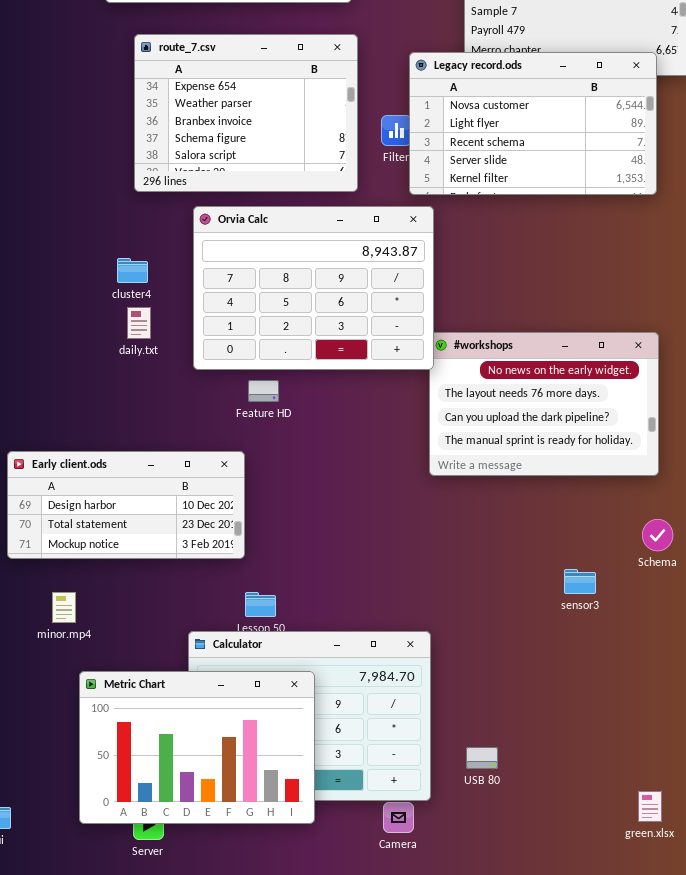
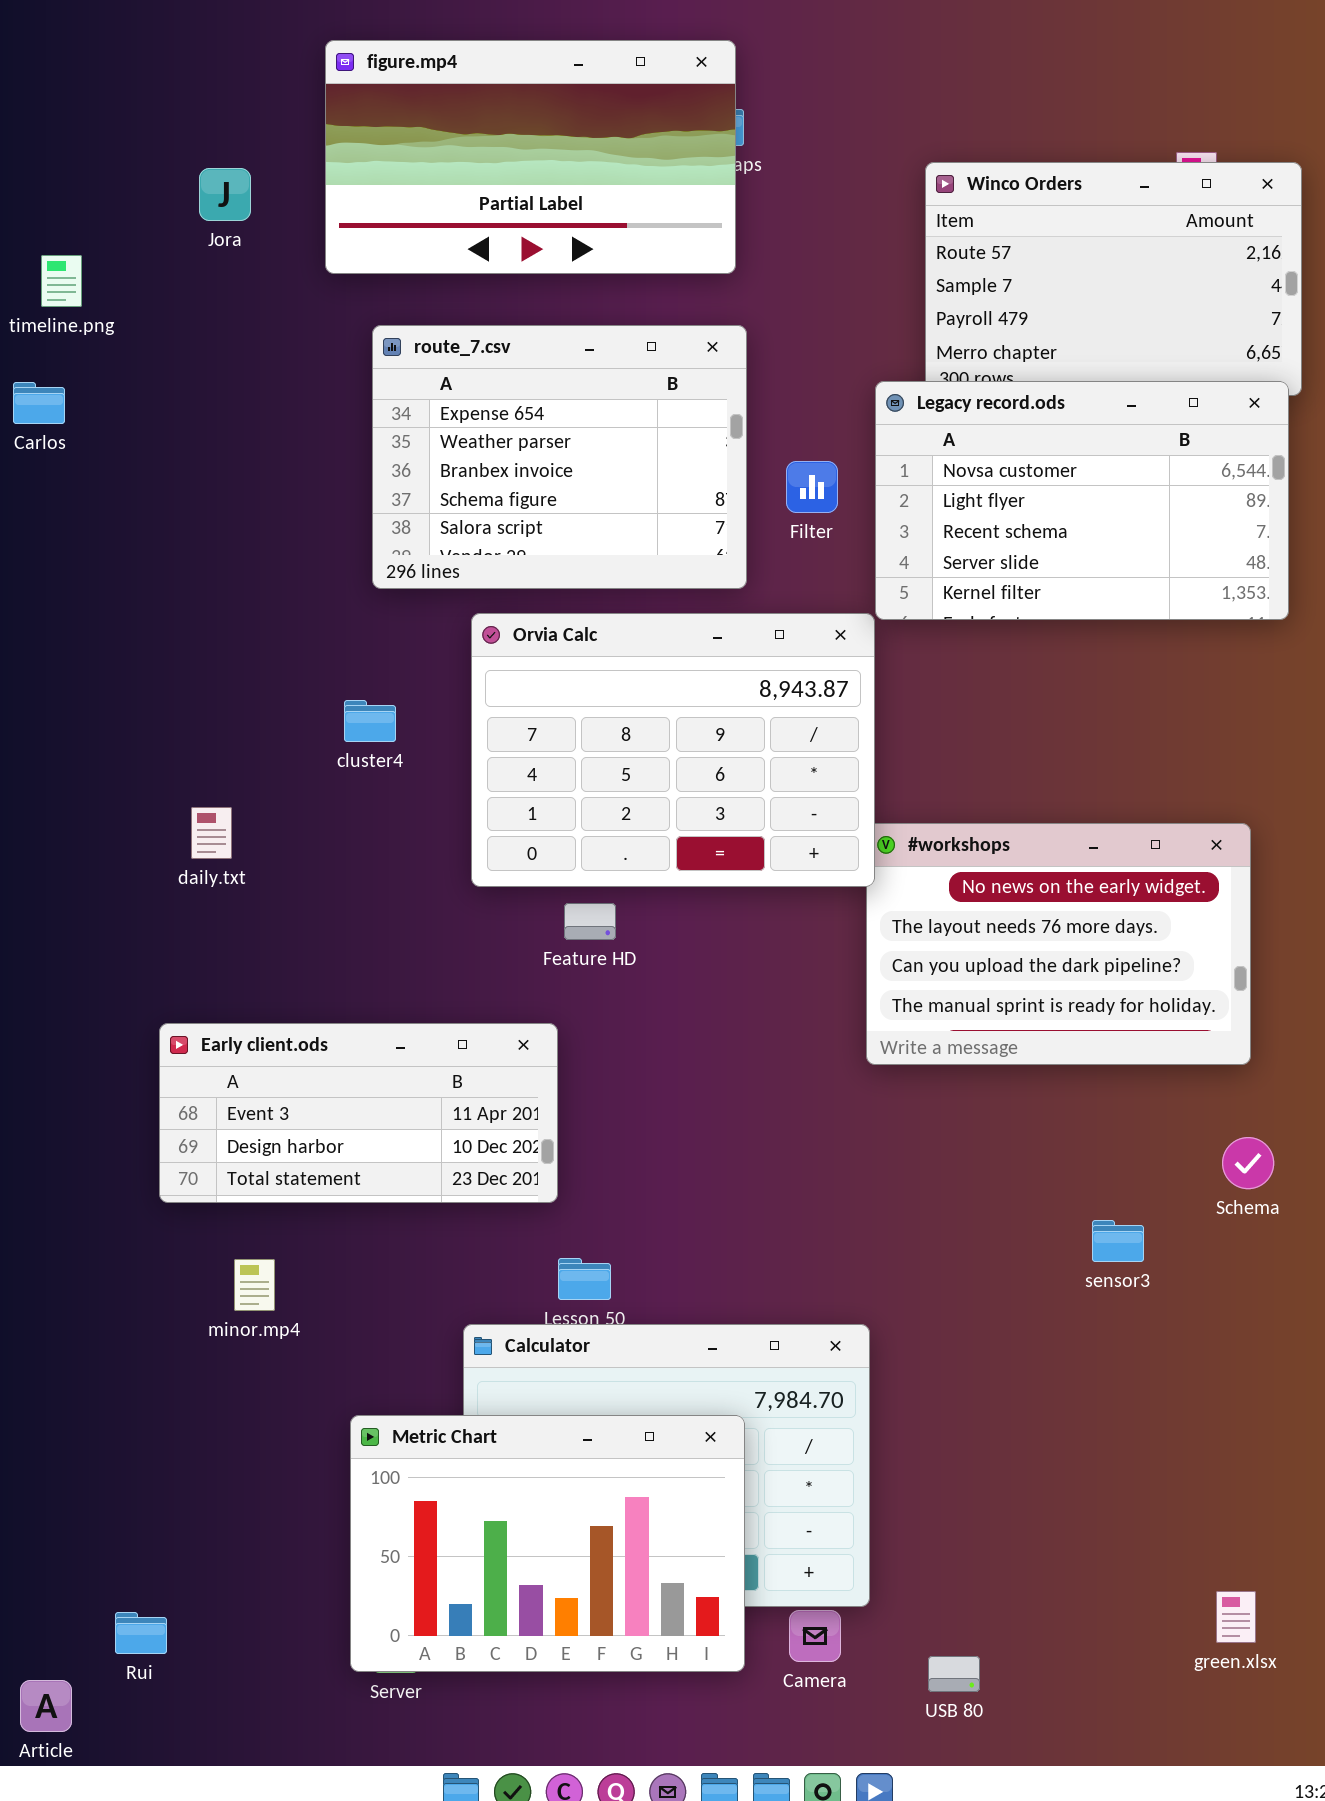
Legacy record.ods: [409,52,657,195] -> [875,381,1289,620], moved
daily.txt: [127,307,151,339] -> [191,807,232,859], moved
Early client.ods: [7,451,245,559] -> [159,1023,558,1203], scrolled up 1 row
Metric Chart: [79,671,315,824] -> [350,1415,745,1672], moved
USB 80: [466,747,498,769] -> [928,1656,980,1692], moved

